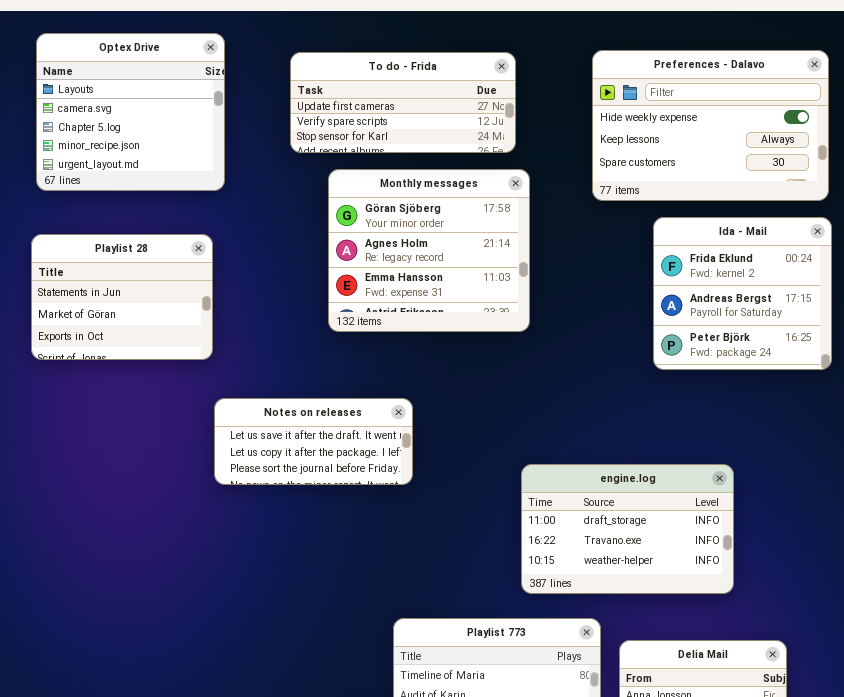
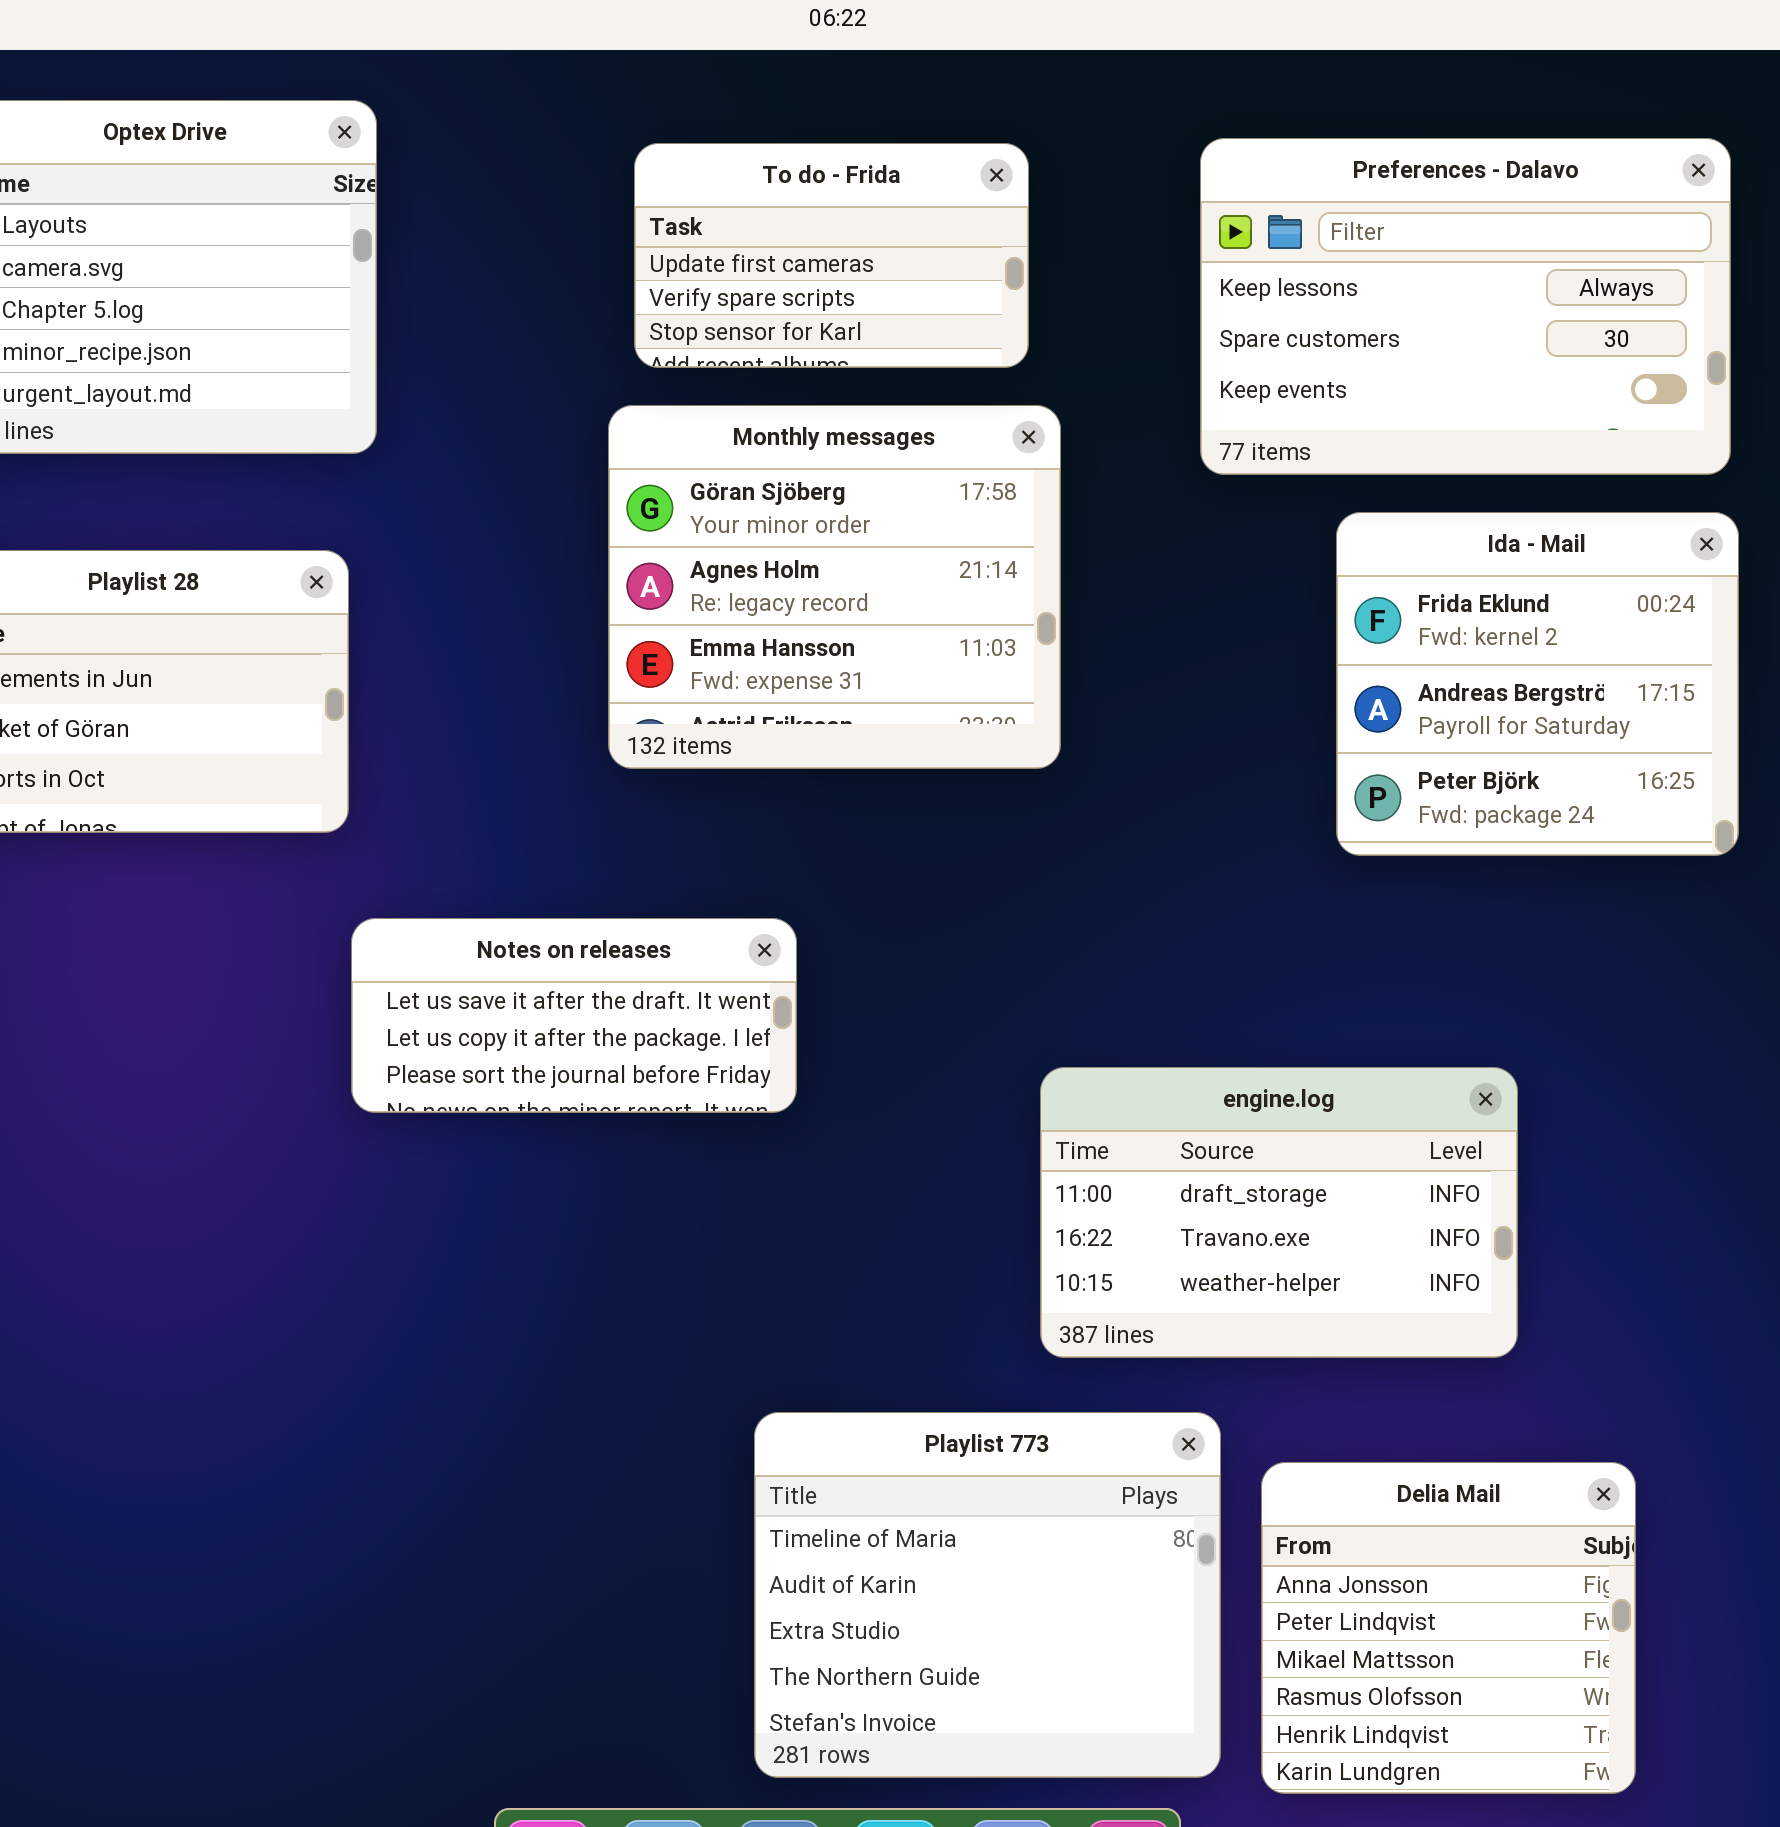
Preferences - Dalavo: [592,50,829,201] -> [1200,138,1731,475], scrolled down 1 row
To do - Frida: [290,52,516,153] -> [634,143,1029,368], resized

